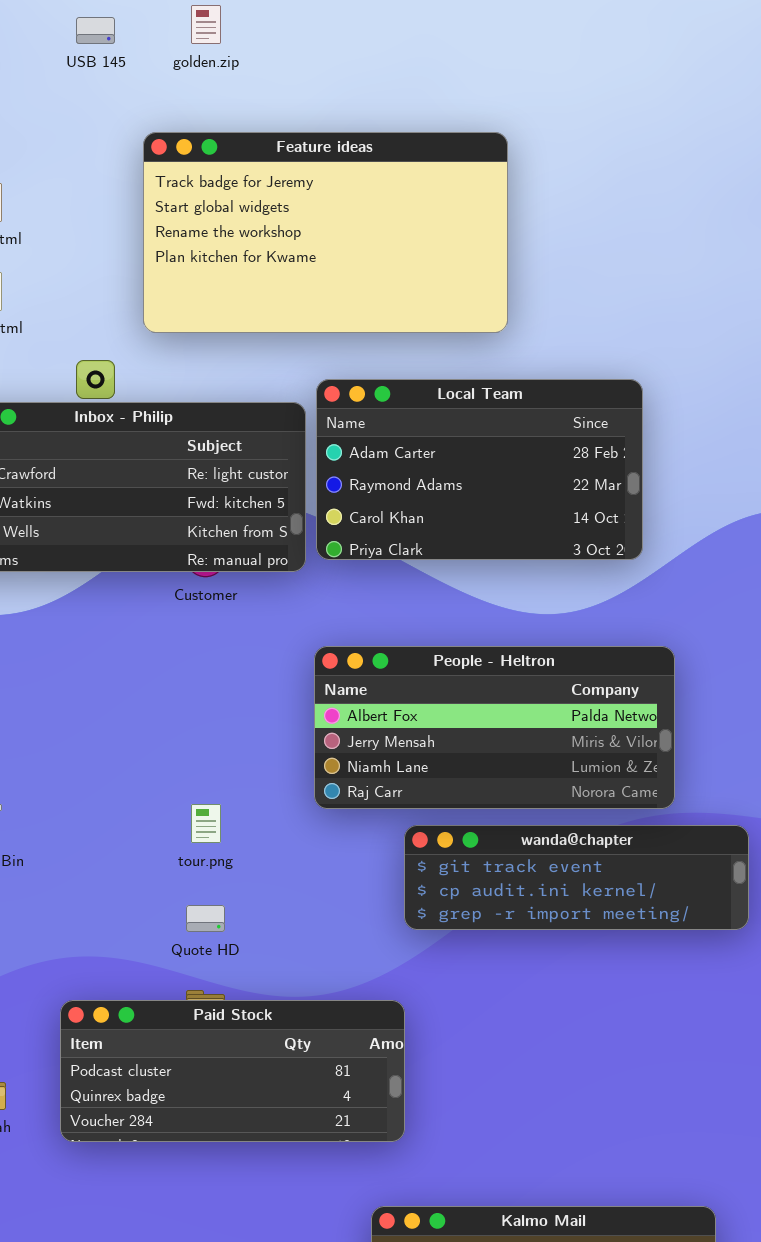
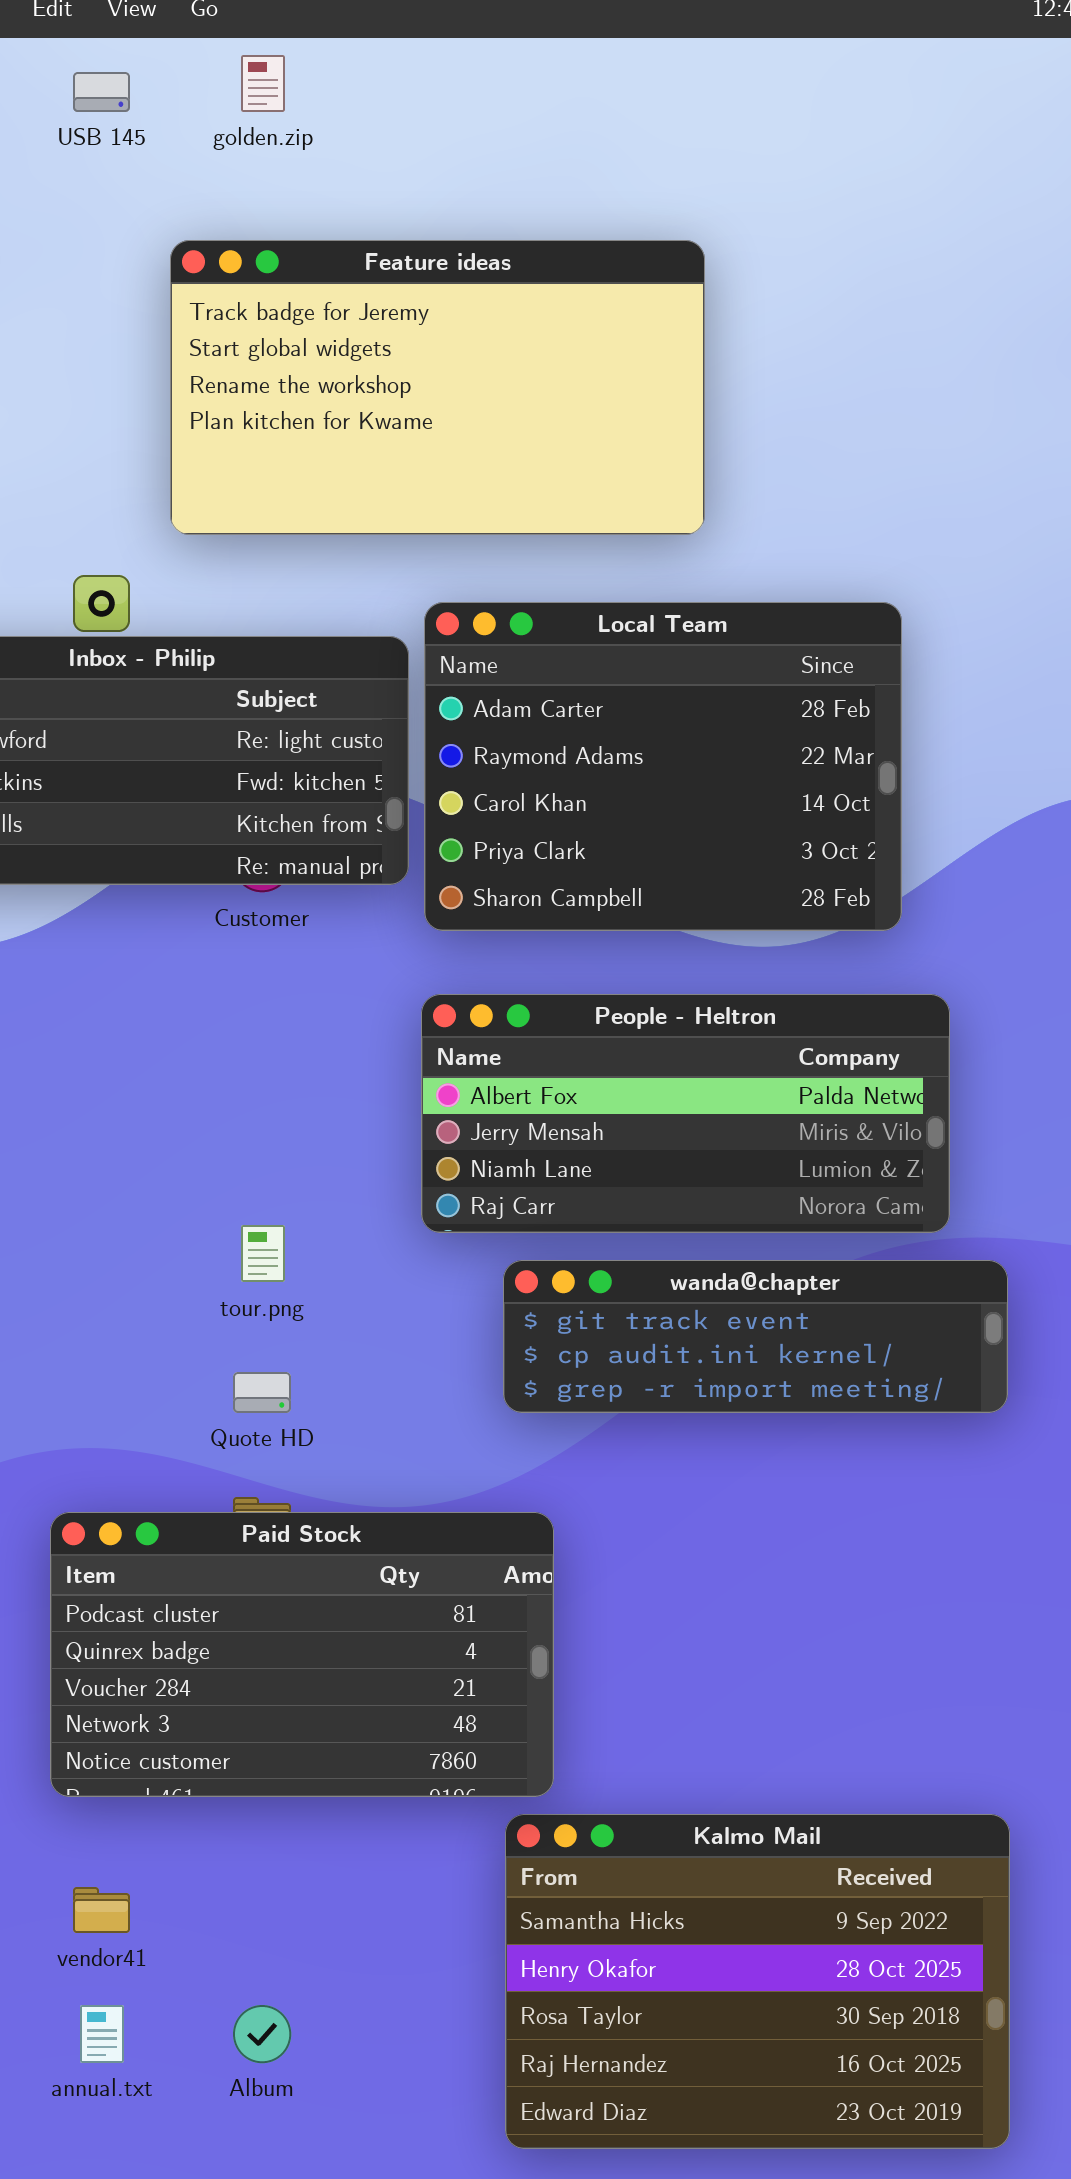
Local Team: [316,379,643,560] -> [424,602,902,931], resized
wanda@chapter: [404,825,749,930] -> [503,1260,1008,1413], moved
Paid Stock: [60,1000,405,1142] -> [50,1512,554,1797], resized

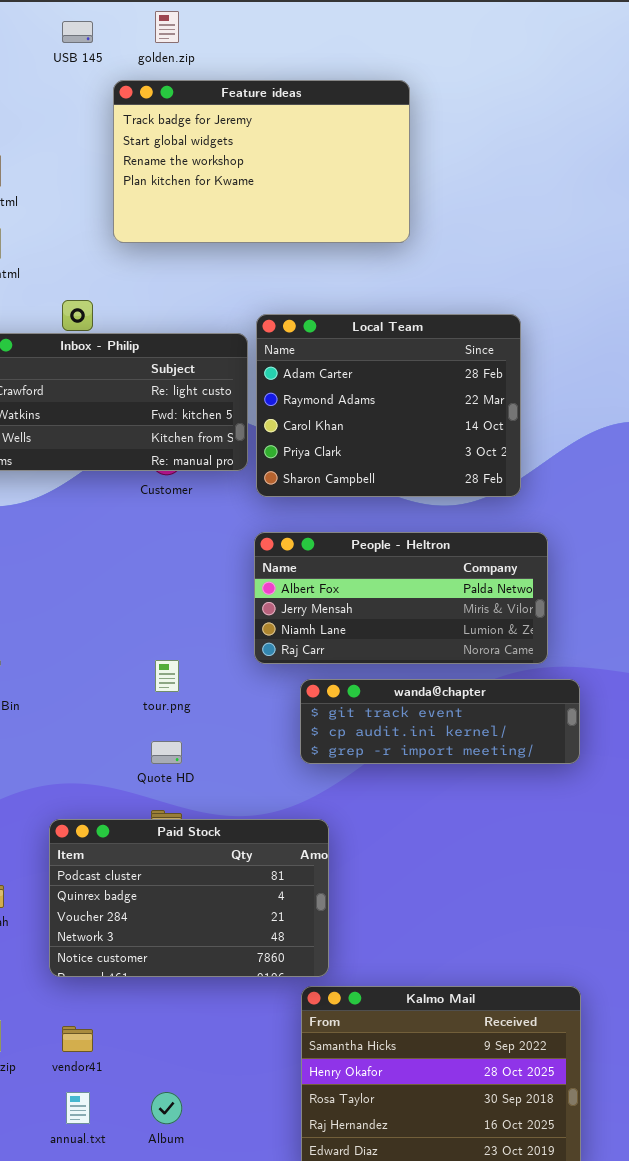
Feature ideas: [170,240,705,535] -> [113,80,410,243], moved

